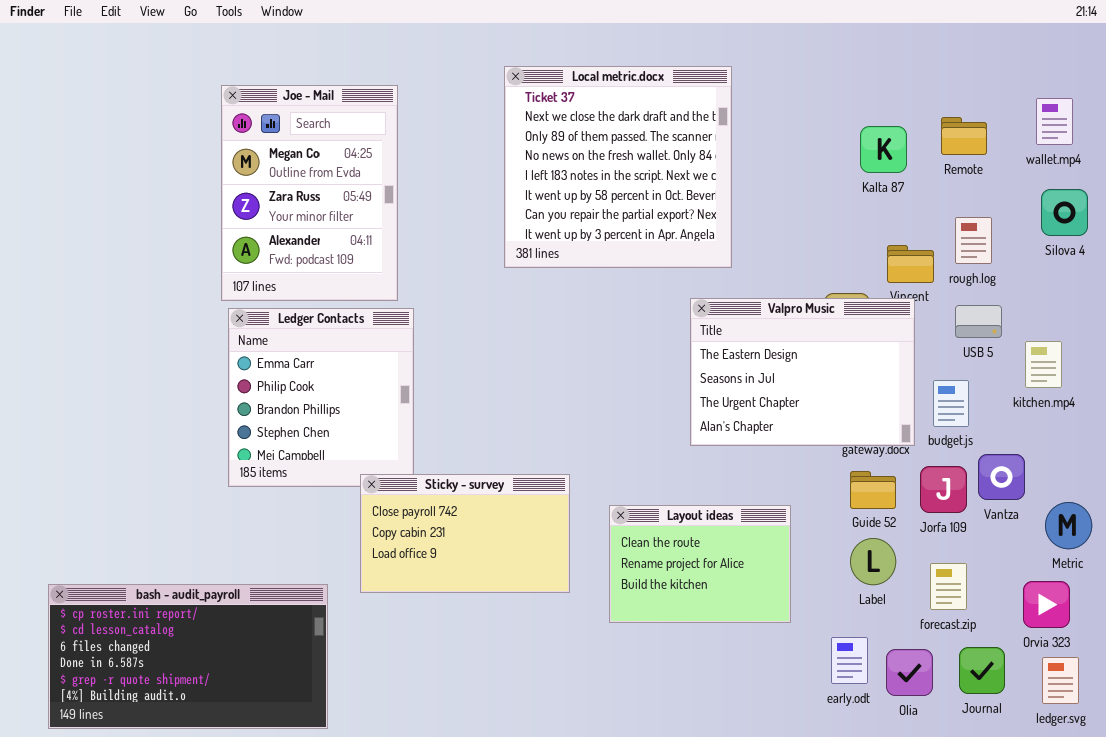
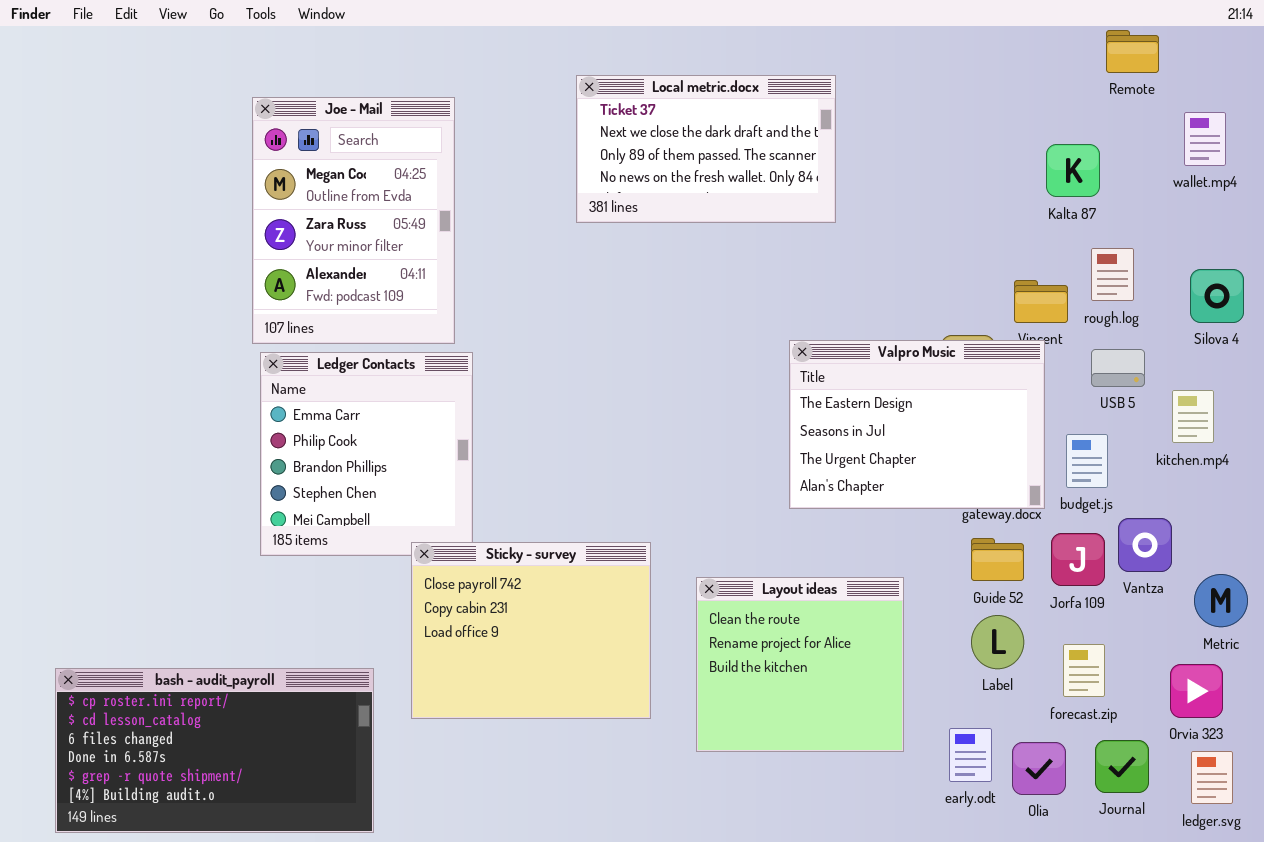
Local metric.docx: [504,66,732,268] -> [576,75,836,223], resized
Remote: [941,117,987,155] -> [1106,30,1159,73], moved
Kalta 87: [860,126,907,173] -> [1046,144,1100,197], moved
Silova 4: [1041,189,1088,236] -> [1190,269,1244,323], moved
Sticky - survey: [360,474,570,593] -> [411,542,651,719], resized
Layout ideas: [609,505,791,623] -> [696,577,904,752], resized

